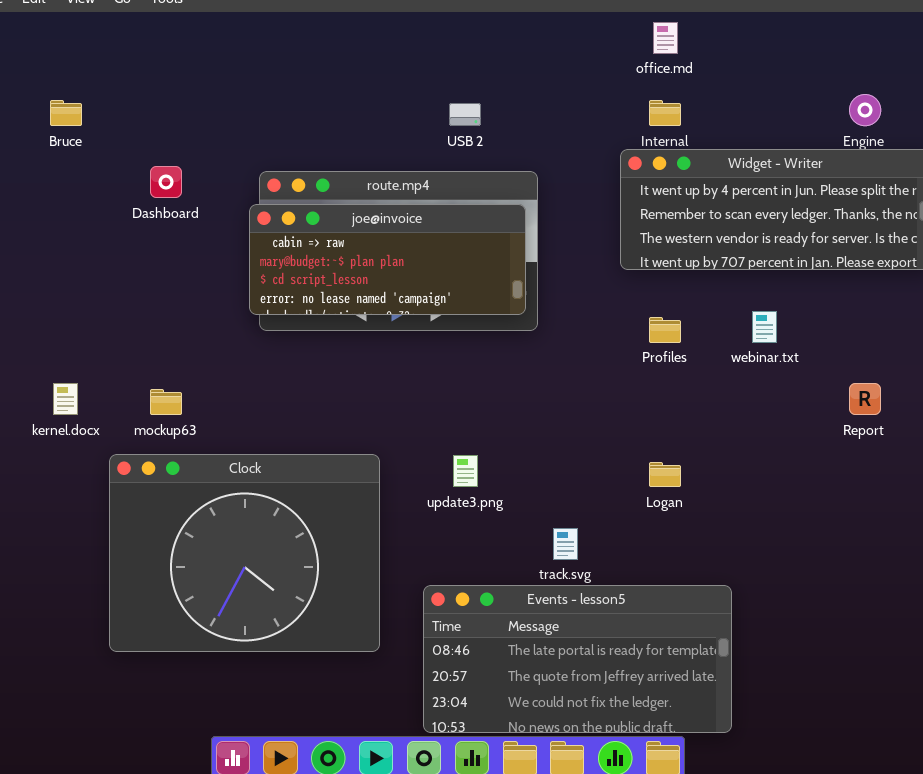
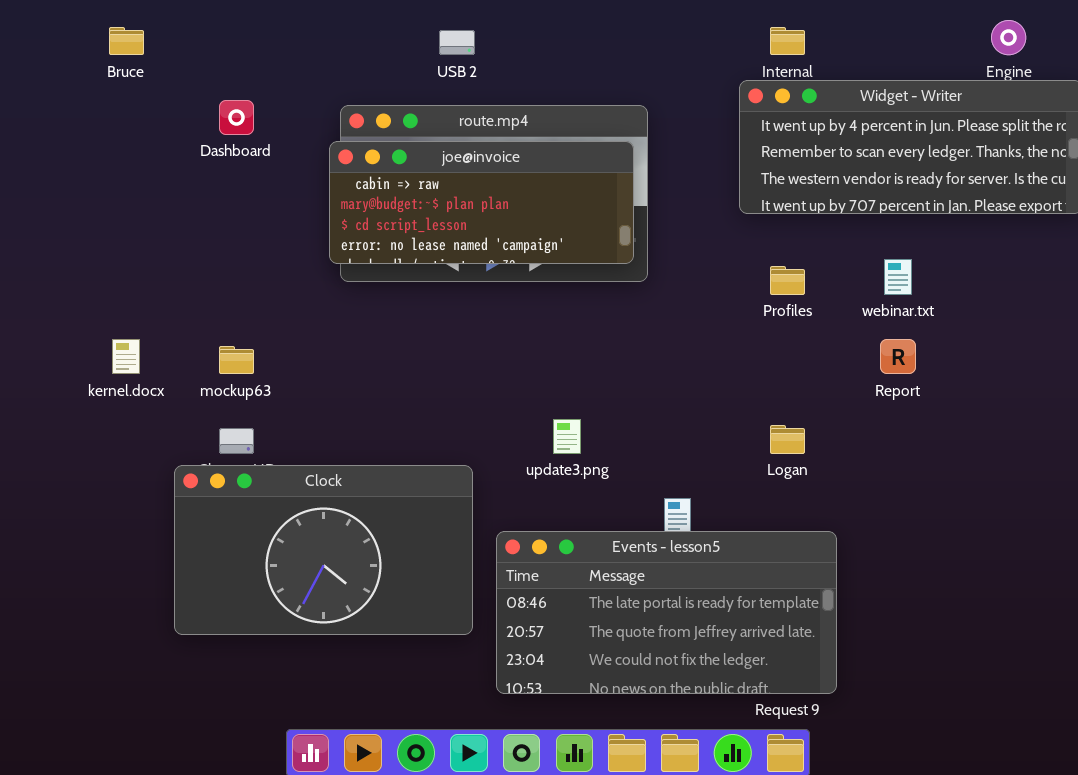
USB 2: [449,103,481,126] -> [439,30,475,55], moved
Report: [849,383,881,415] -> [880,339,916,374], moved
Clock: [109,454,380,652] -> [174,465,473,635], resized
Events - lesson5: [423,585,732,733] -> [496,531,837,694], moved

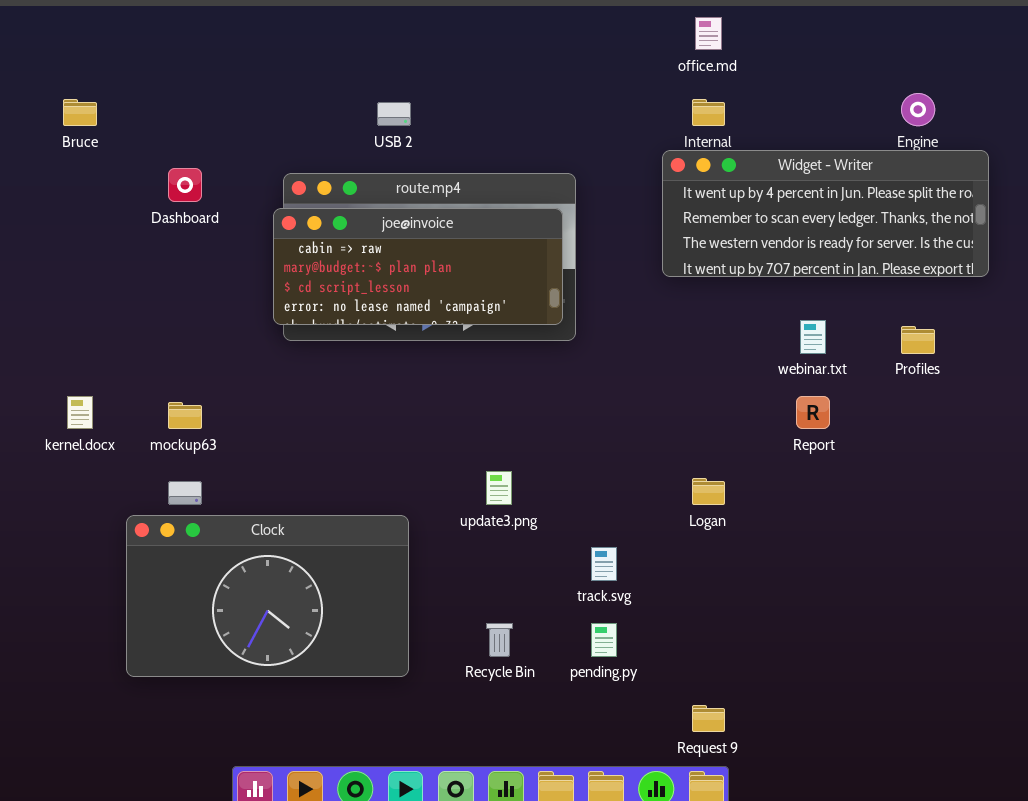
Profiles: [770,266,805,295] -> [901,326,935,354], moved
Events - lesson5: [496,531,837,694] -> none, closed

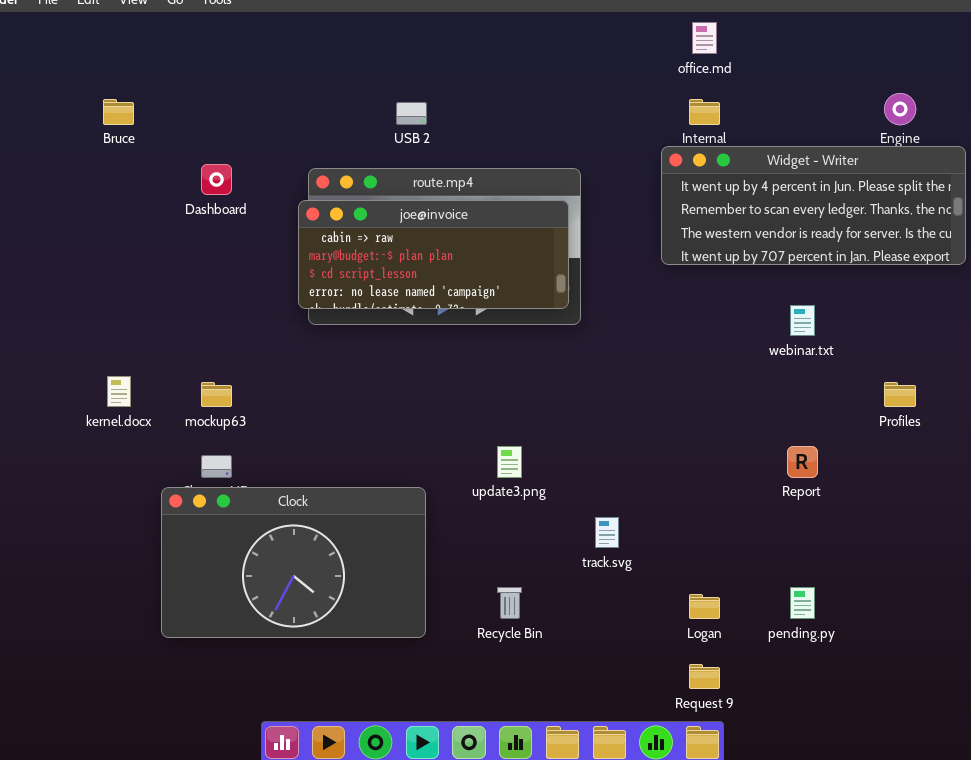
Profiles: [901,326,935,354] -> [884,382,916,407], moved
Report: [796,396,830,429] -> [787,446,818,478], moved
Logan: [692,478,725,505] -> [689,594,720,619], moved
pending.py: [591,623,617,657] -> [790,587,815,619], moved

